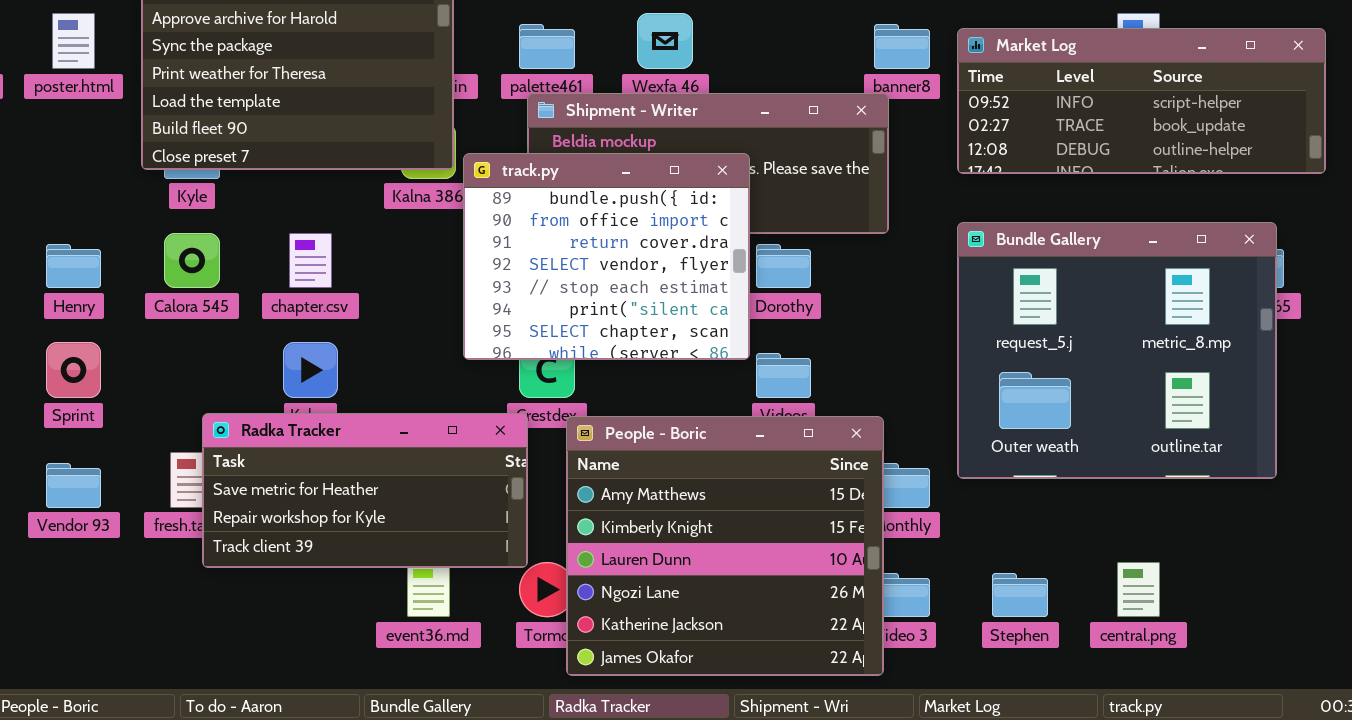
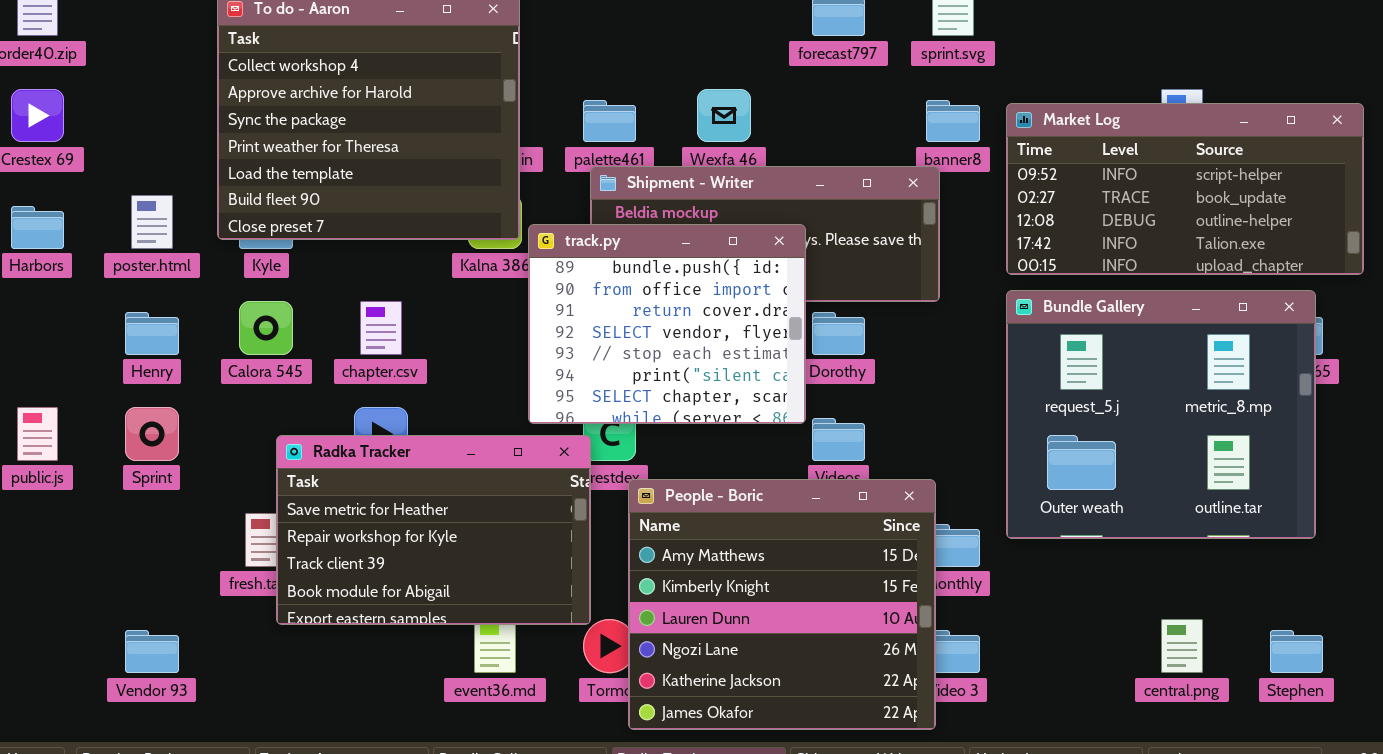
poster.html: [52,13,95,69] -> [131,195,173,249], moved
Market Log: [957,28,1326,174] -> [1006,103,1364,275], resized
Radka Tracker: [202,413,528,568] -> [276,435,591,625], resized
Vendor 93: [46,463,101,508] -> [125,630,179,673], moved
Stephen: [992,573,1048,617] -> [1270,630,1323,673], moved

